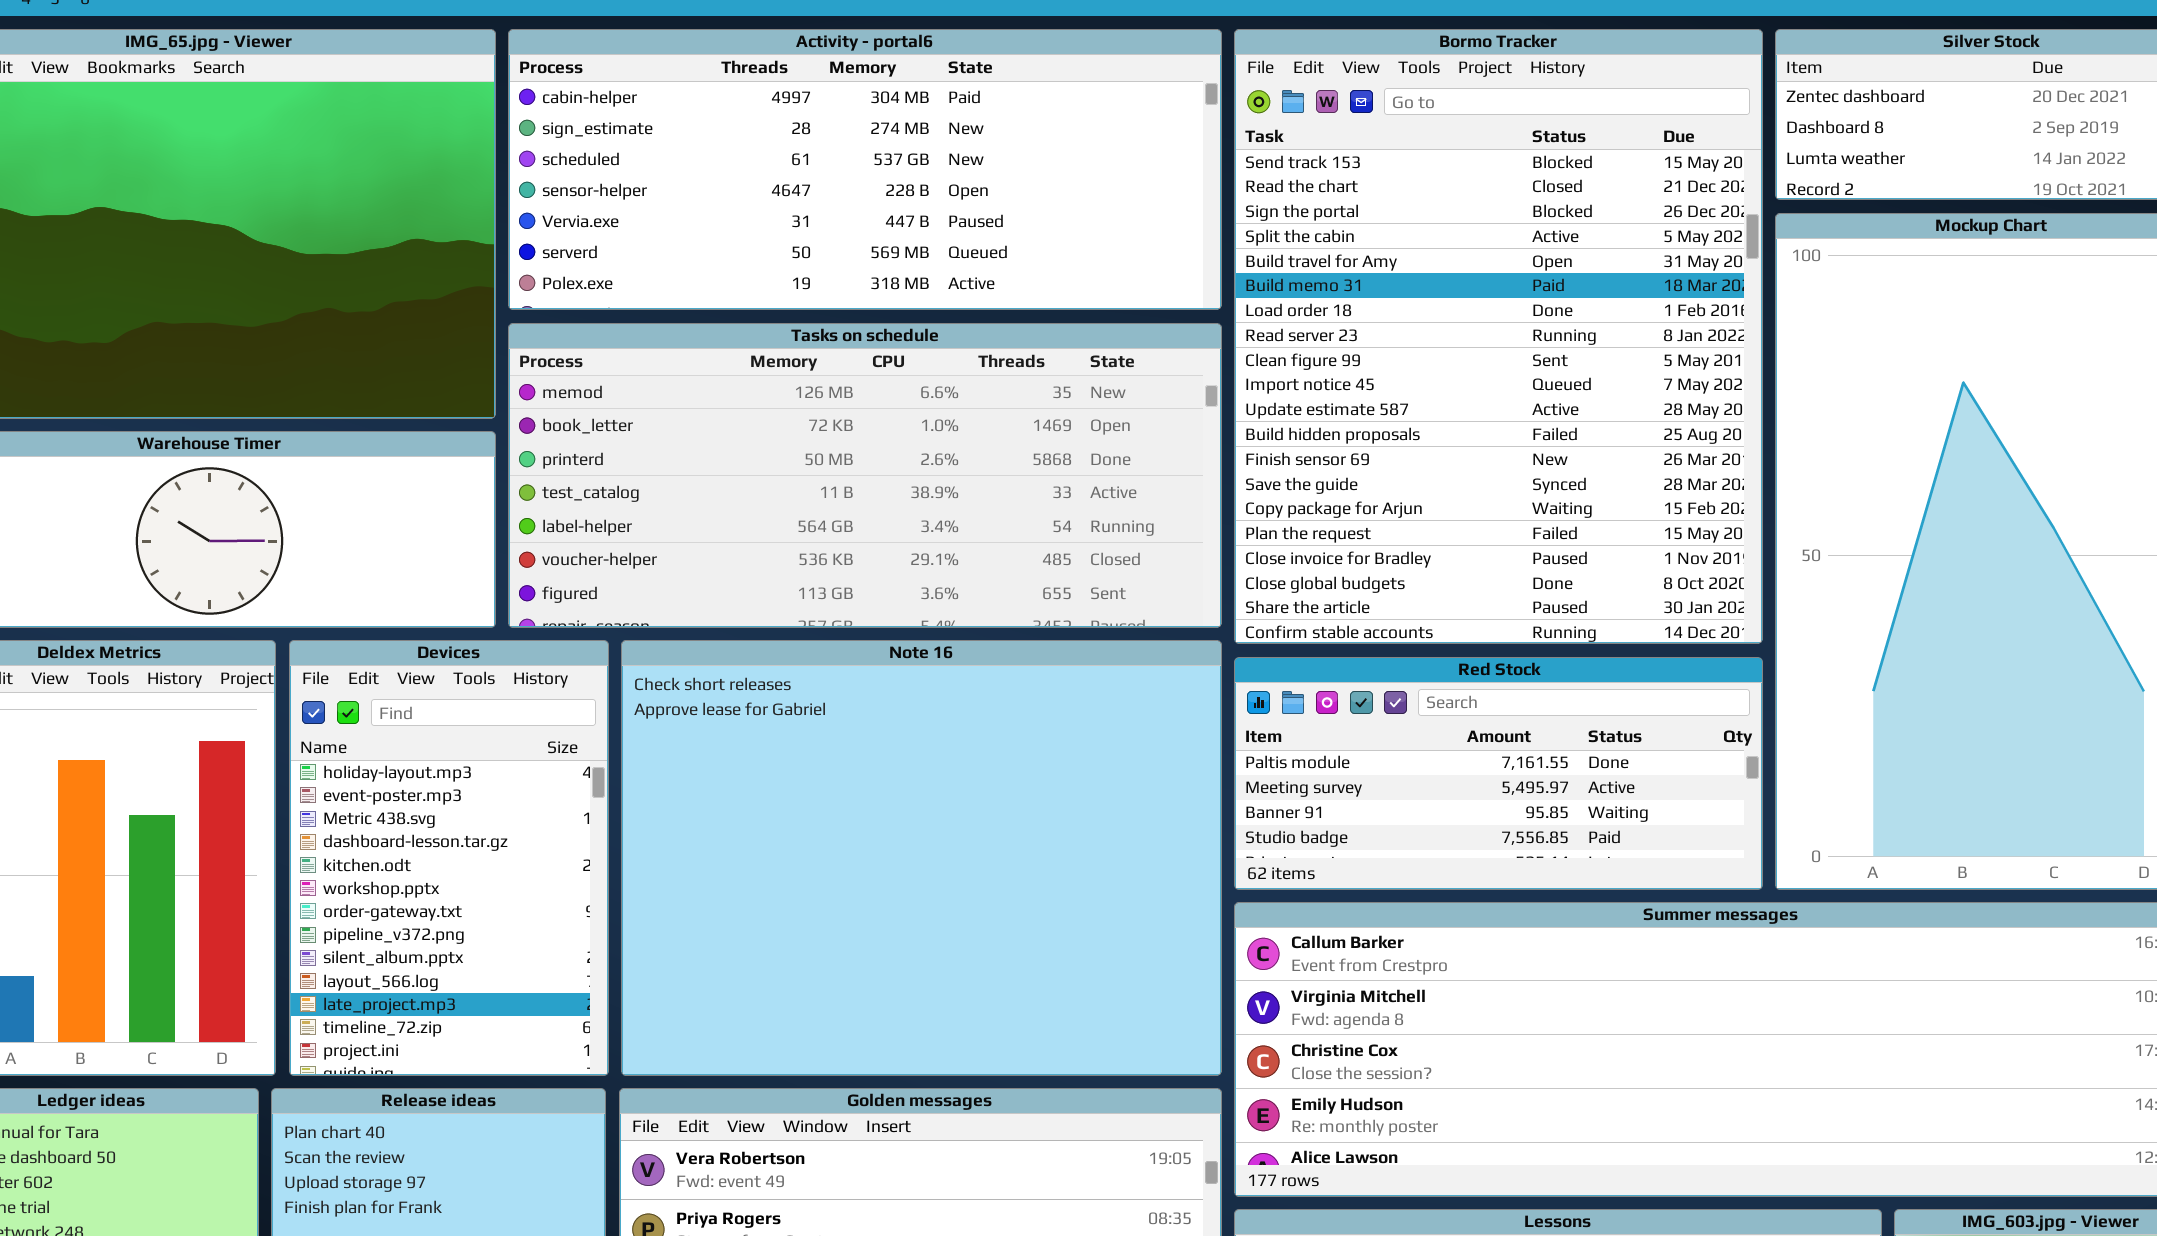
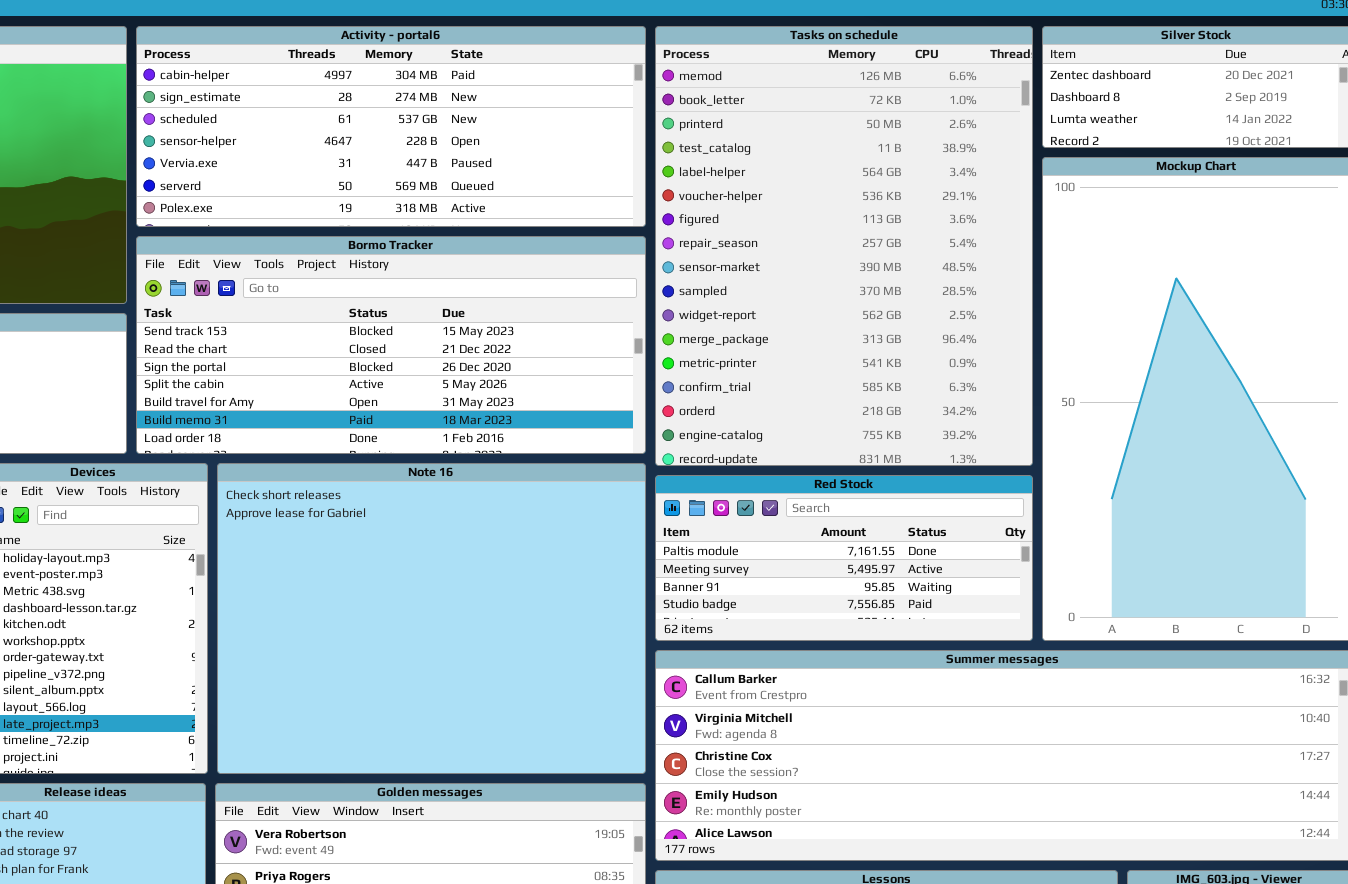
Bormo Tracker: [1234,29,1763,644] -> [136,236,646,454], moved, resized
Tasks on schedule: [508,323,1222,628] -> [655,26,1033,466], moved, resized

